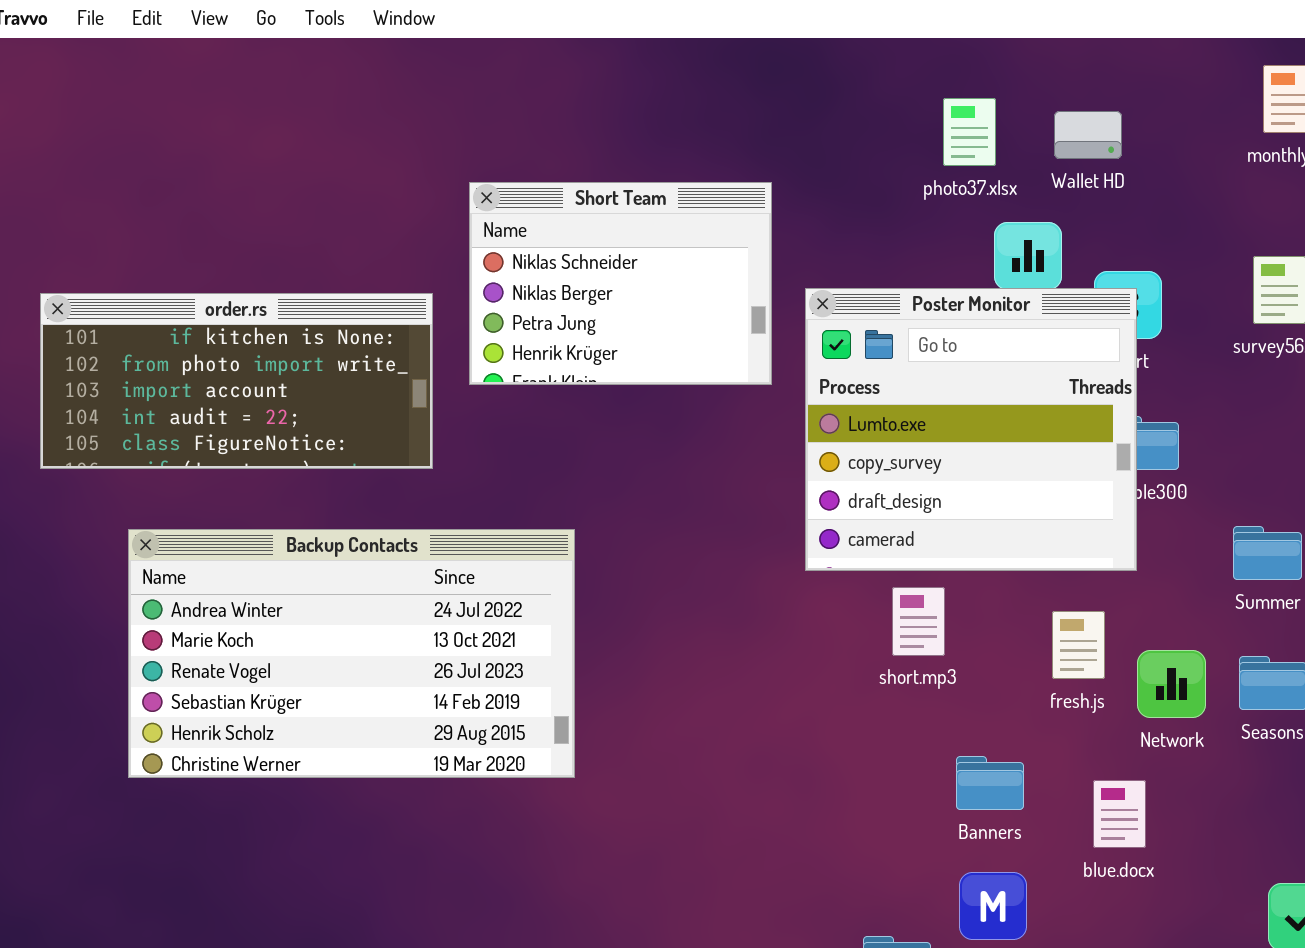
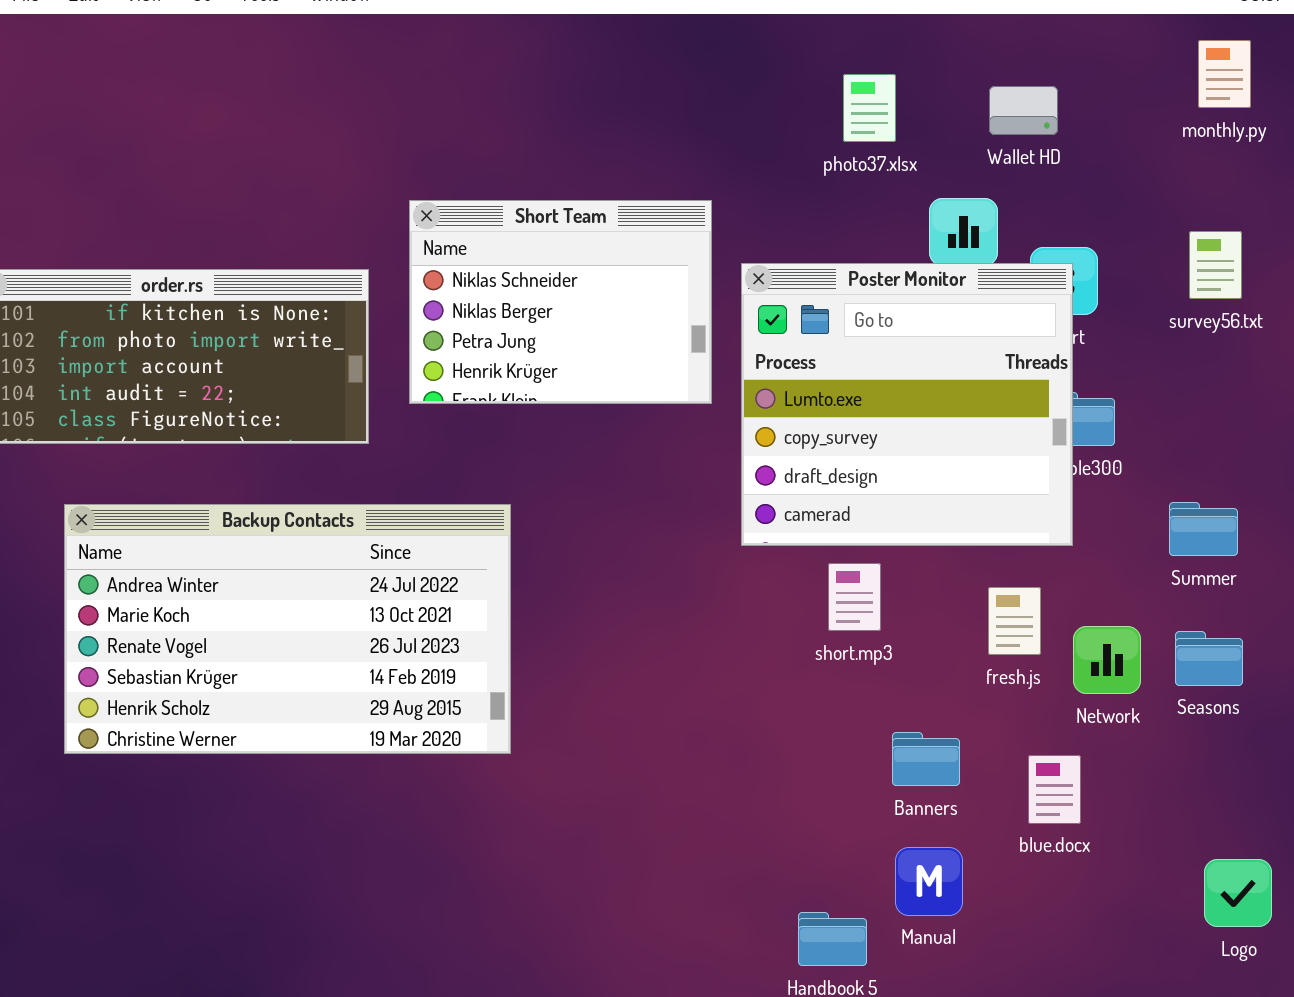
photo37.xlsx: [943,98,996,166] -> [843,74,896,142], moved
Short Team: [469,182,772,385] -> [409,200,712,404], moved

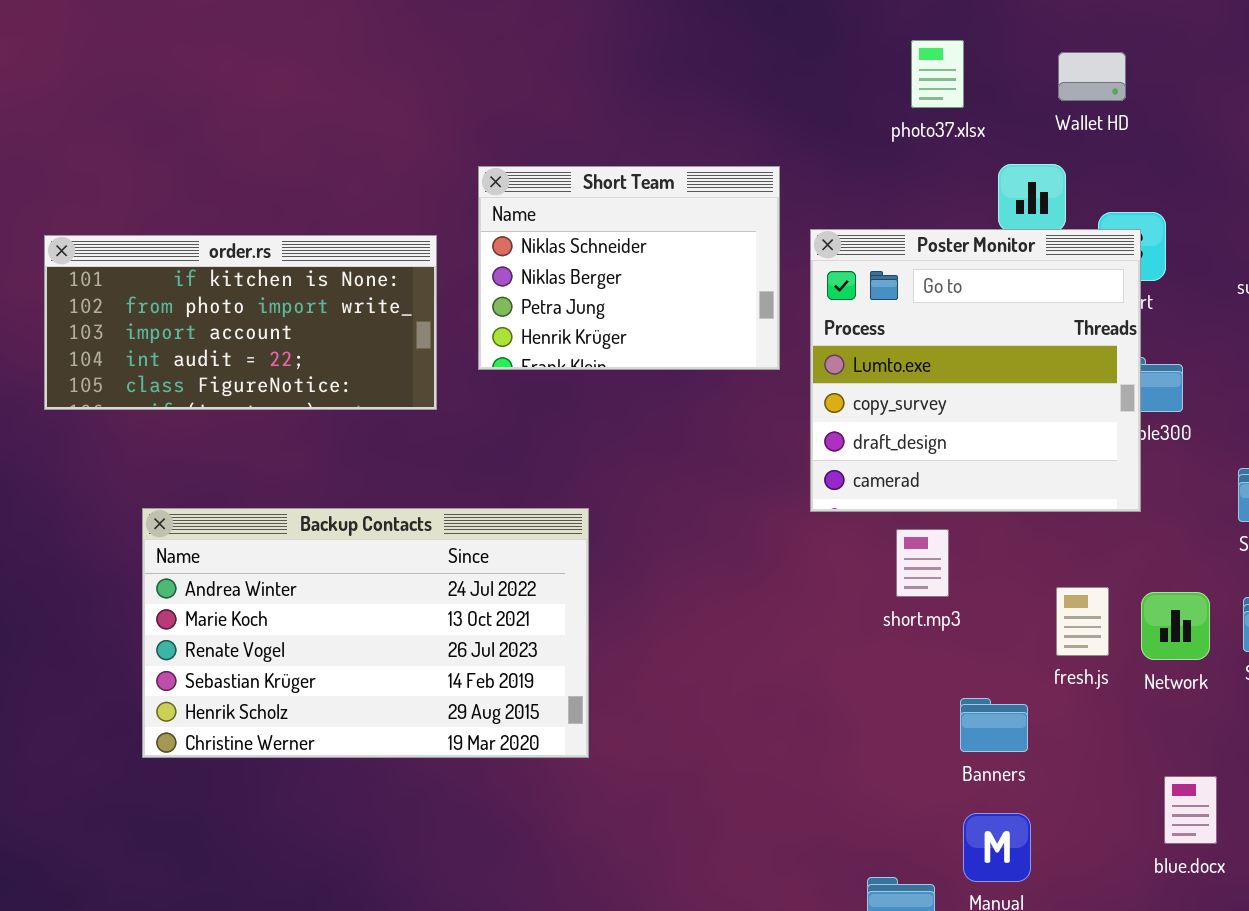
Backup Contacts: [64,504,511,754] -> [142,508,589,758], moved
fresh.js: [988,587,1041,655] -> [1056,587,1109,656], moved
blue.docx: [1028,755,1081,824] -> [1164,776,1217,844], moved

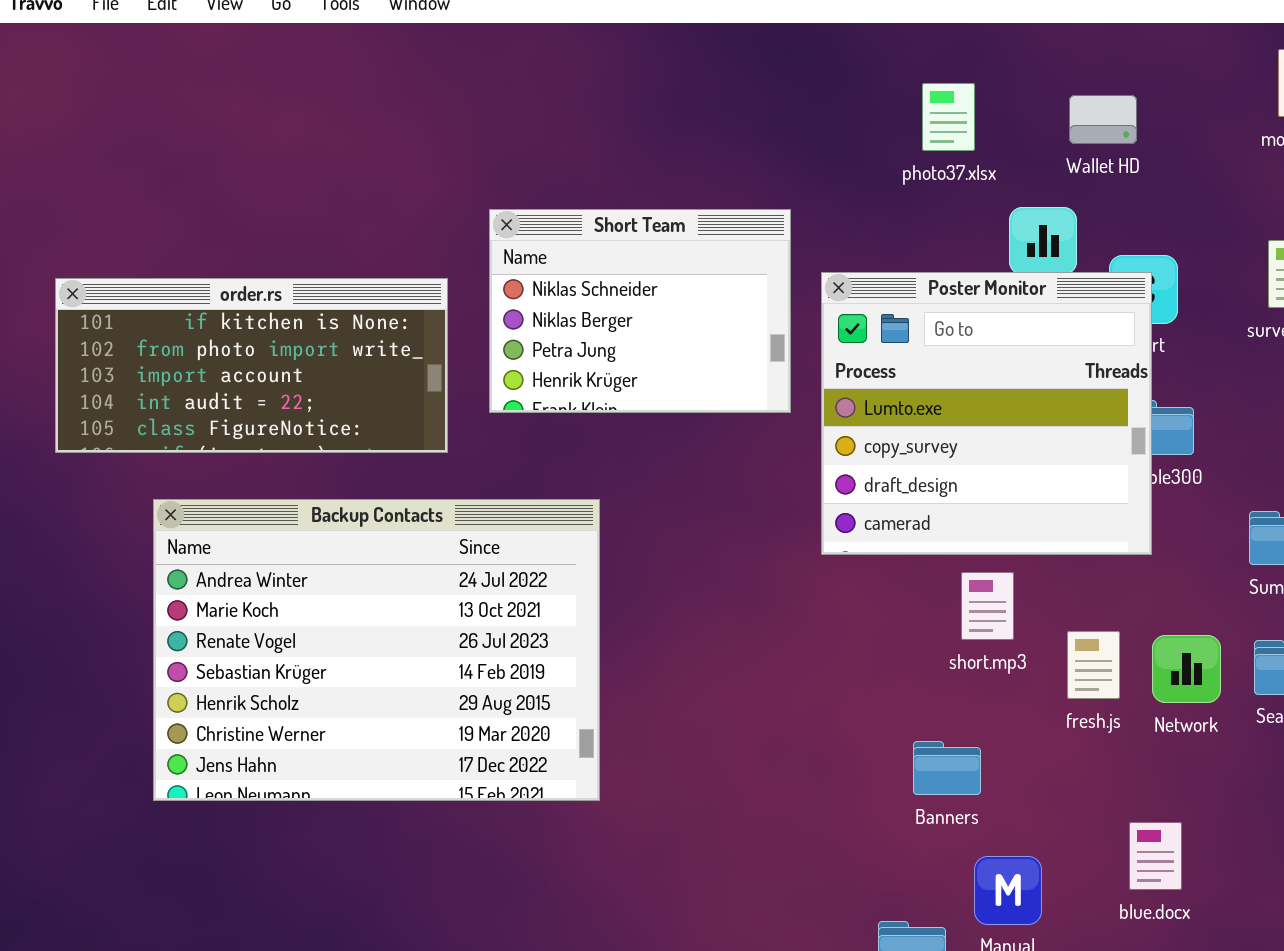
Backup Contacts: [142,508,589,758] -> [153,499,600,801], resized
short.mp3: [896,529,949,597] -> [961,572,1014,640], moved
Banners: [960,698,1028,752] -> [913,741,981,795], moved
blue.docx: [1164,776,1217,844] -> [1129,822,1182,890], moved

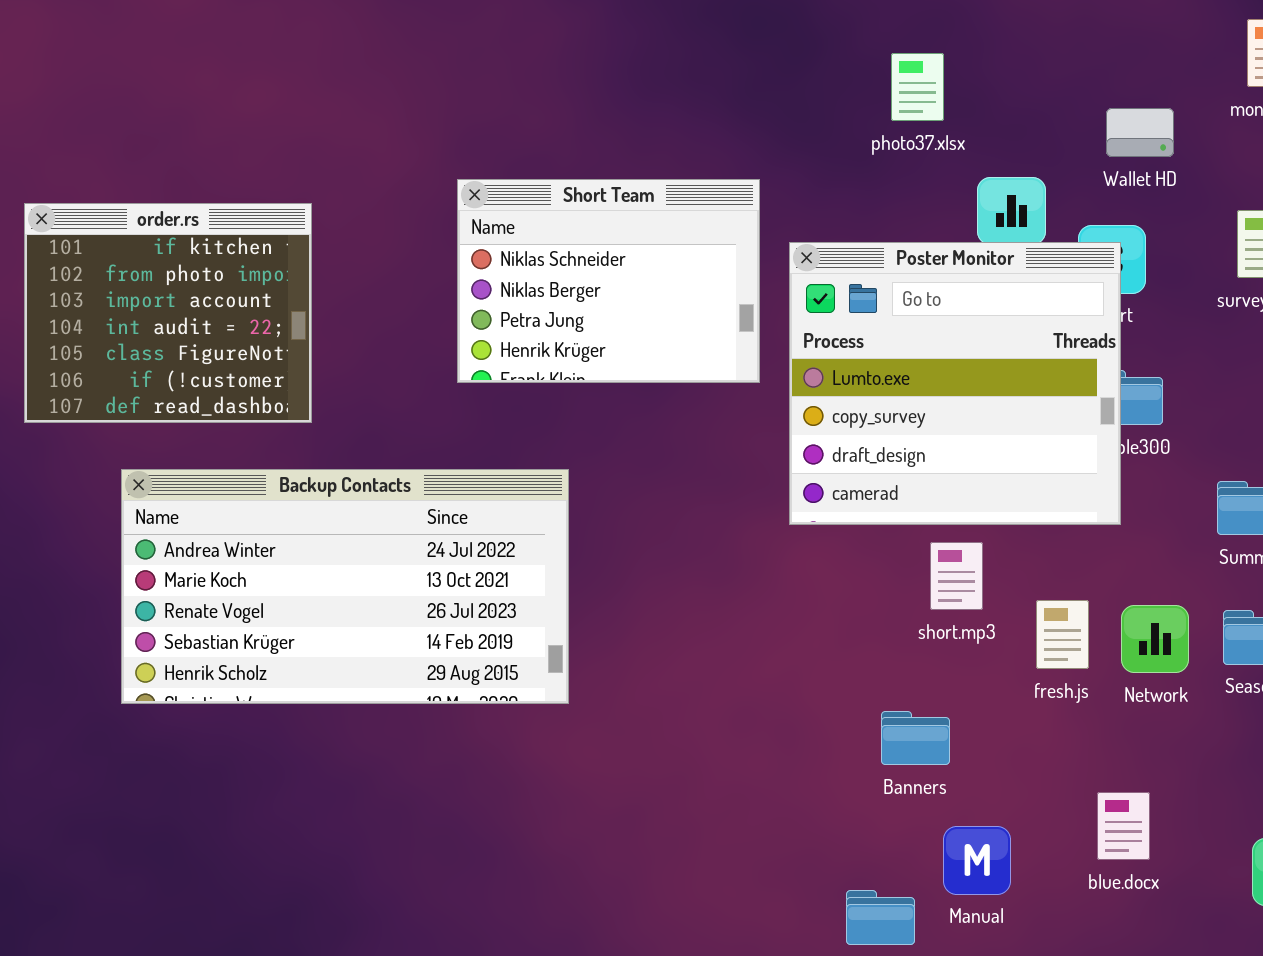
Wallet HD: [1069,95,1137,144] -> [1106,108,1174,157], moved
order.rs: [55,278,448,453] -> [24,203,312,423], resized
Backup Contacts: [153,499,600,801] -> [121,469,569,704], resized

